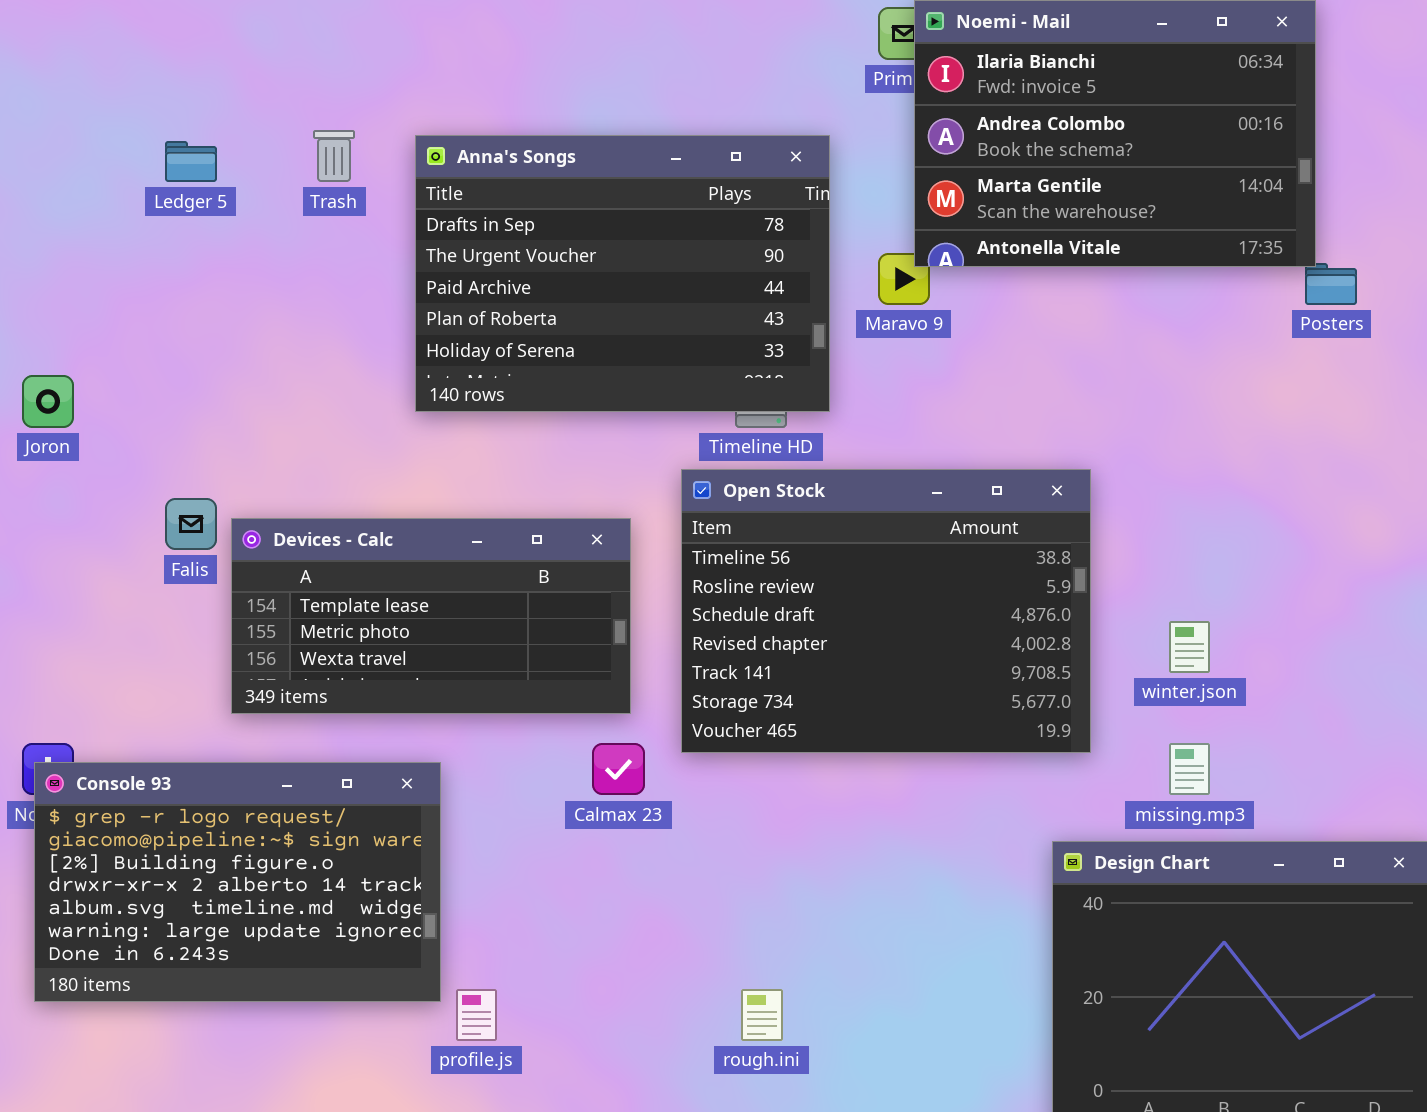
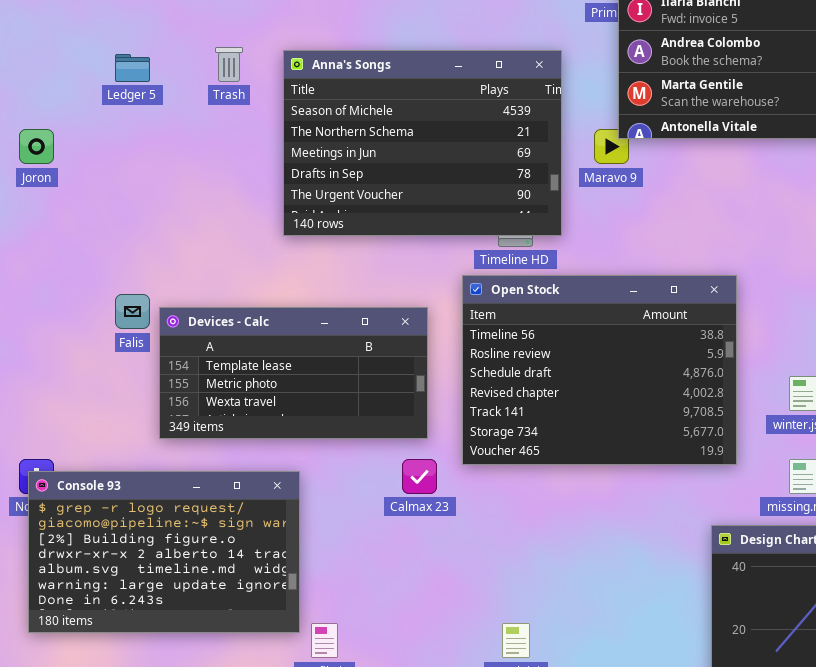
Anna's Songs: [415,135,830,412] -> [283,50,562,236], scrolled up 3 rows
Joron: [22,375,74,428] -> [19,129,54,164], moved

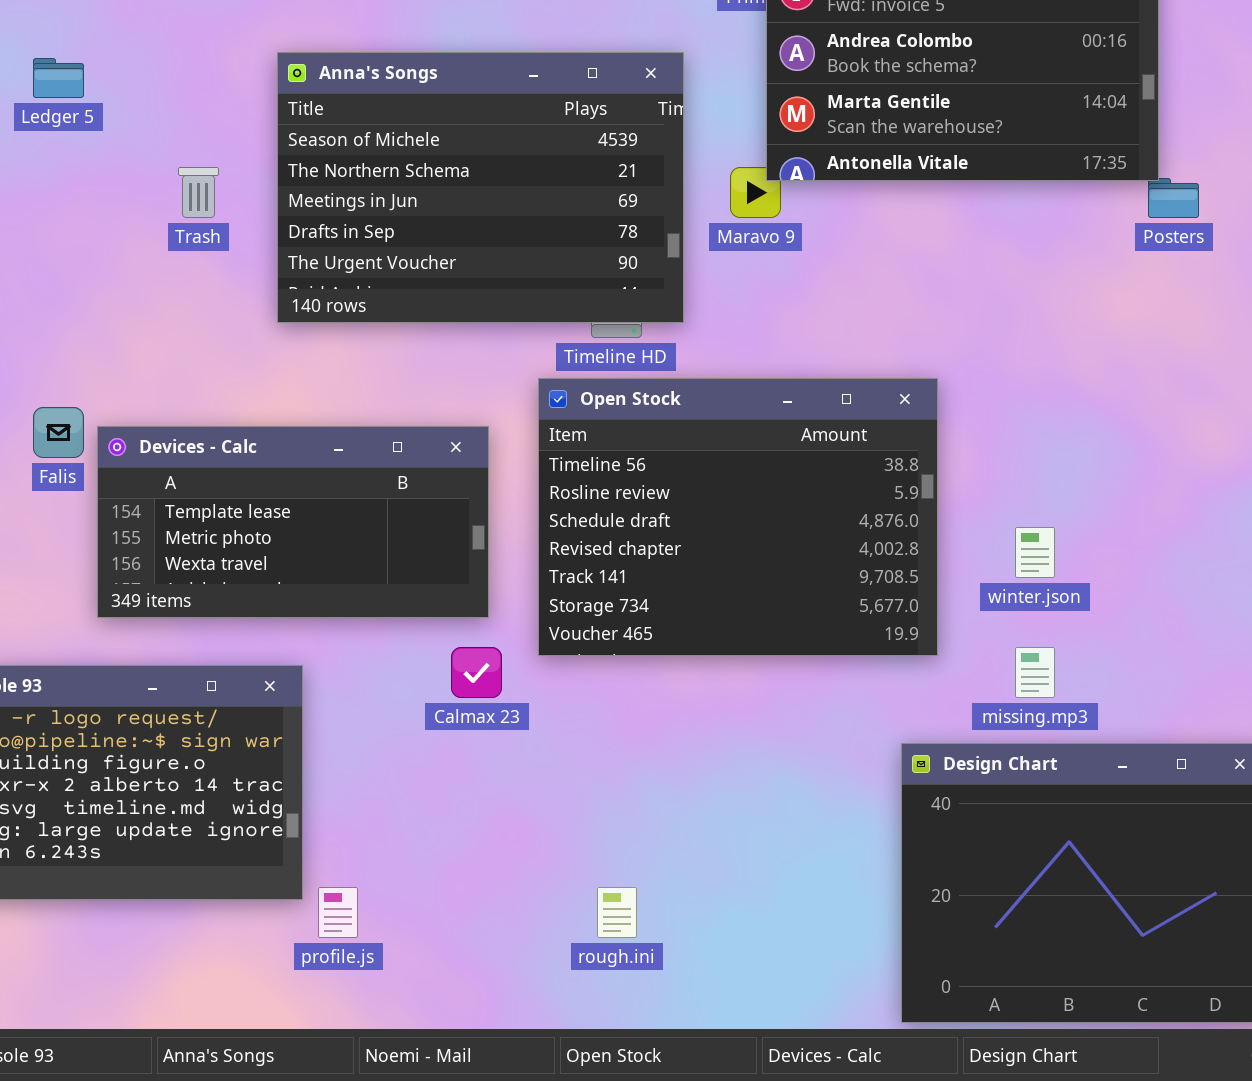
Trash: [215,47,243,82] -> [178,167,219,218], moved

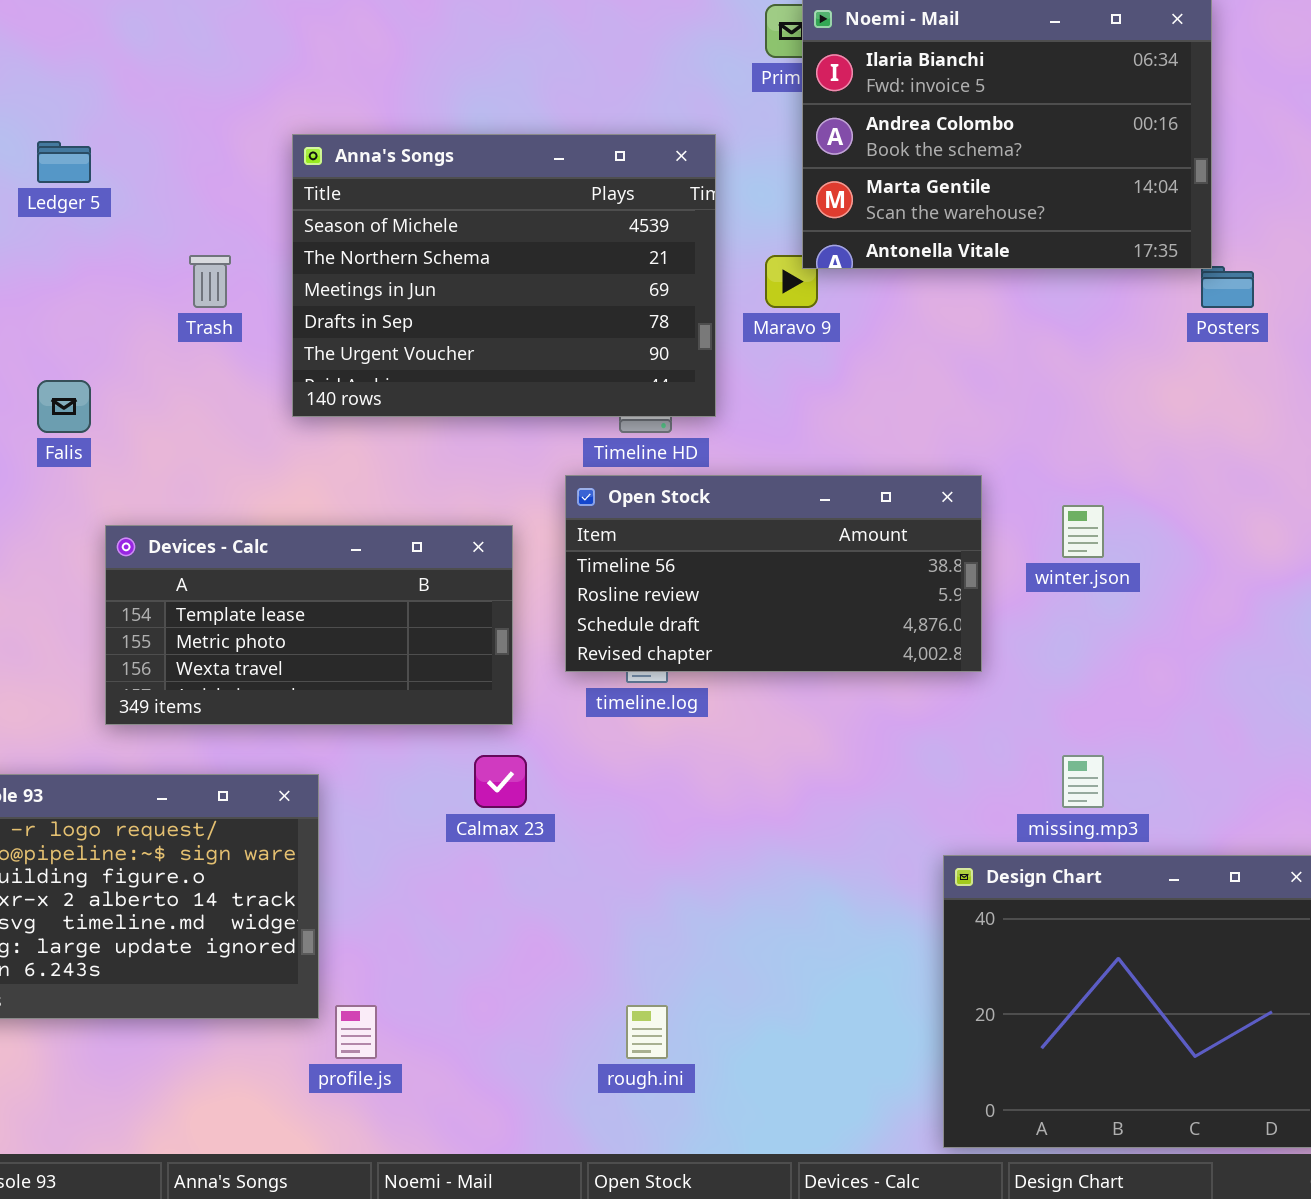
Open Stock: [538,378,938,656] -> [565,475,982,672], resized
Falis: [33,407,84,458] -> [37,380,91,433], moved
winter.json: [1015,527,1055,578] -> [1062,505,1104,558], moved

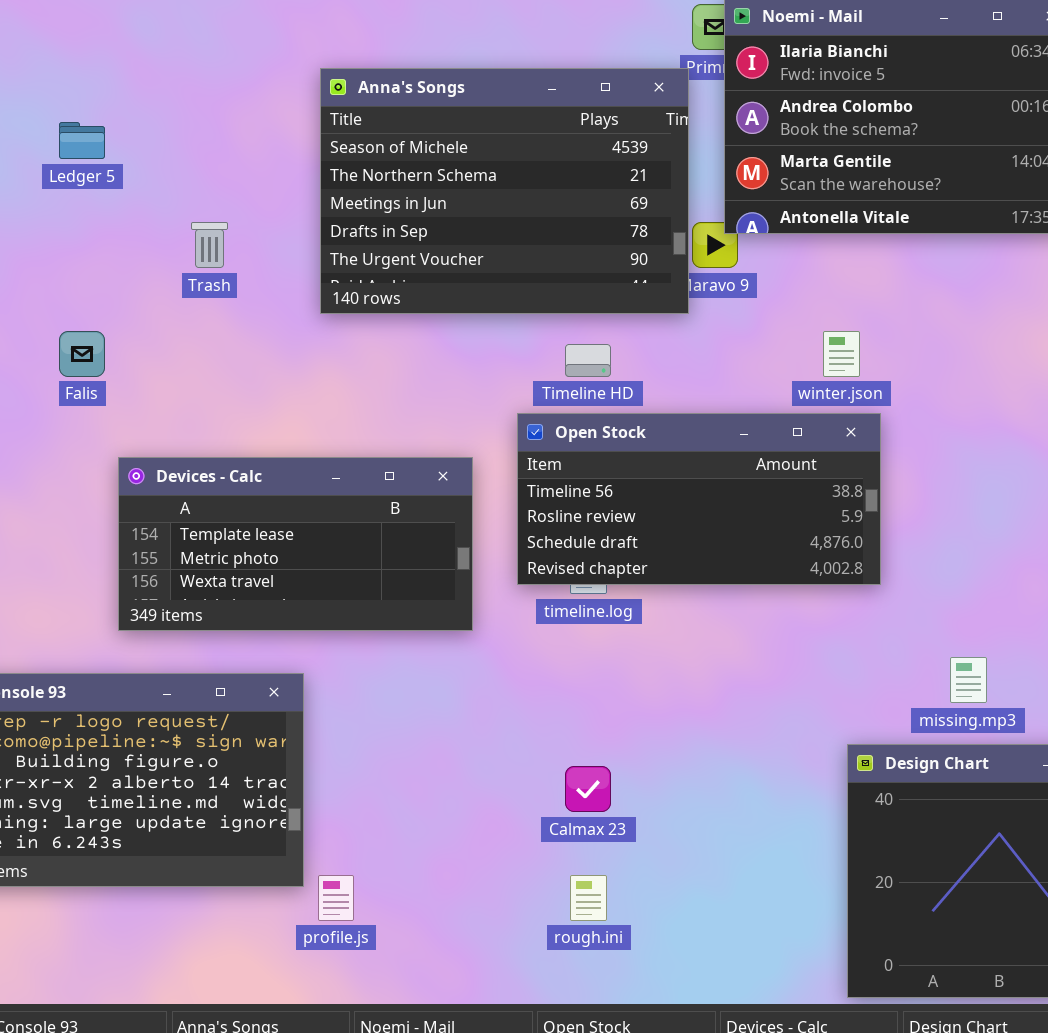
Anna's Songs: [292,134,716,417] -> [320,68,689,314], moved
winter.json: [1062,505,1104,558] -> [823,331,860,377], moved
Calmax 23: [474,755,527,808] -> [565,766,611,812], moved

